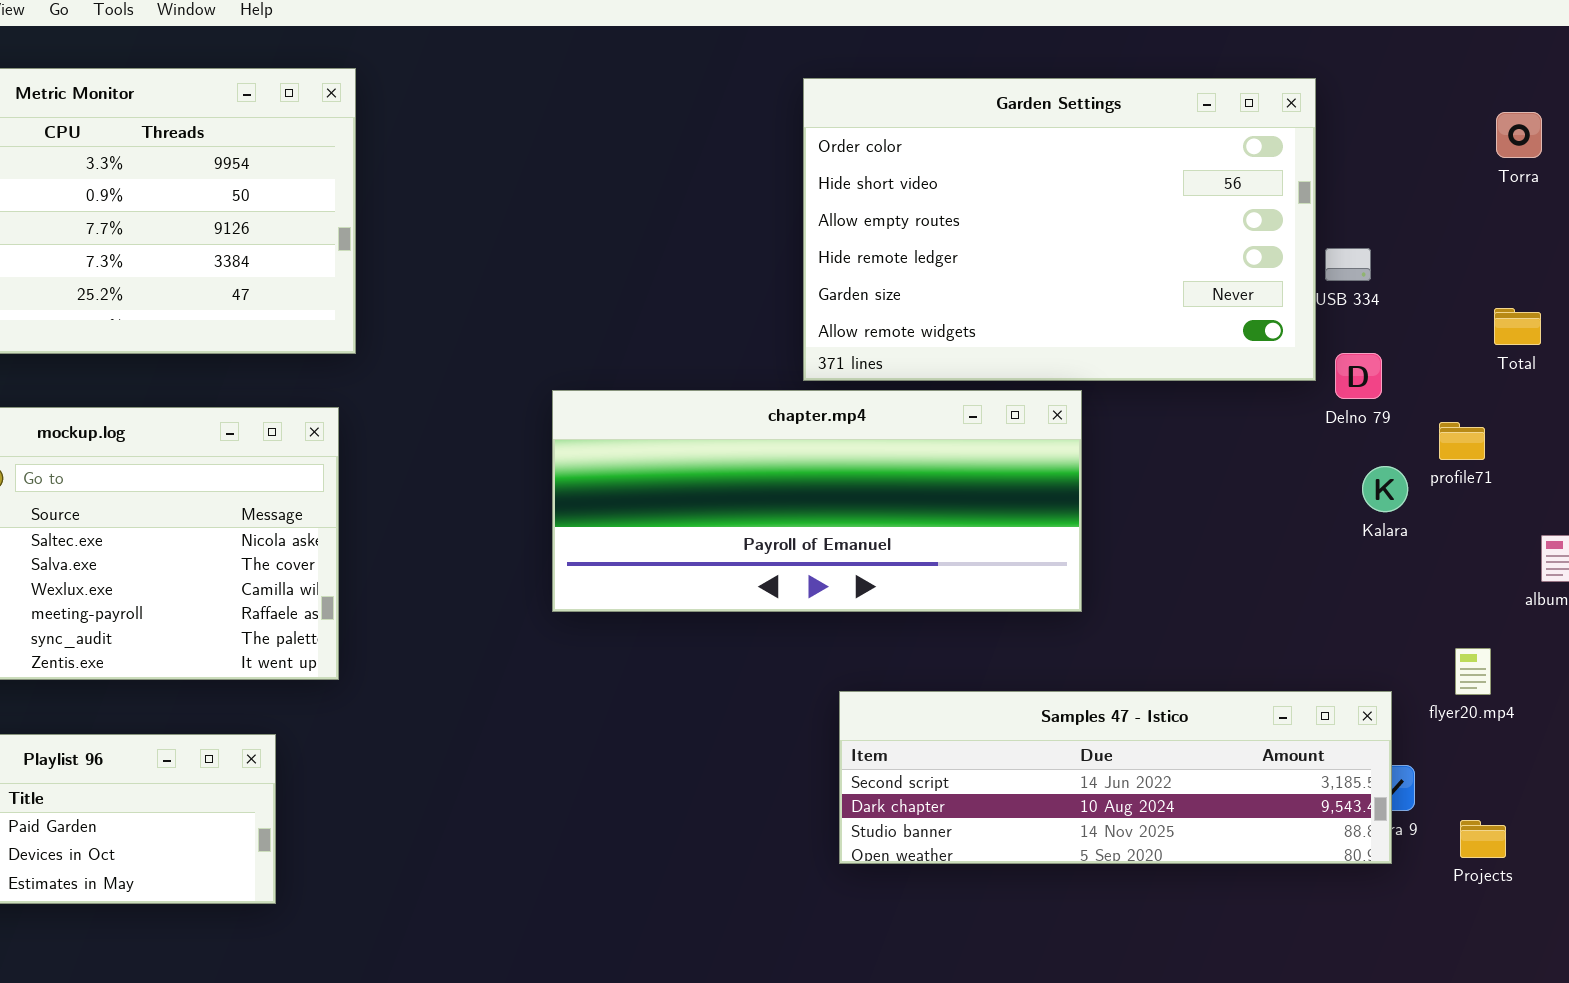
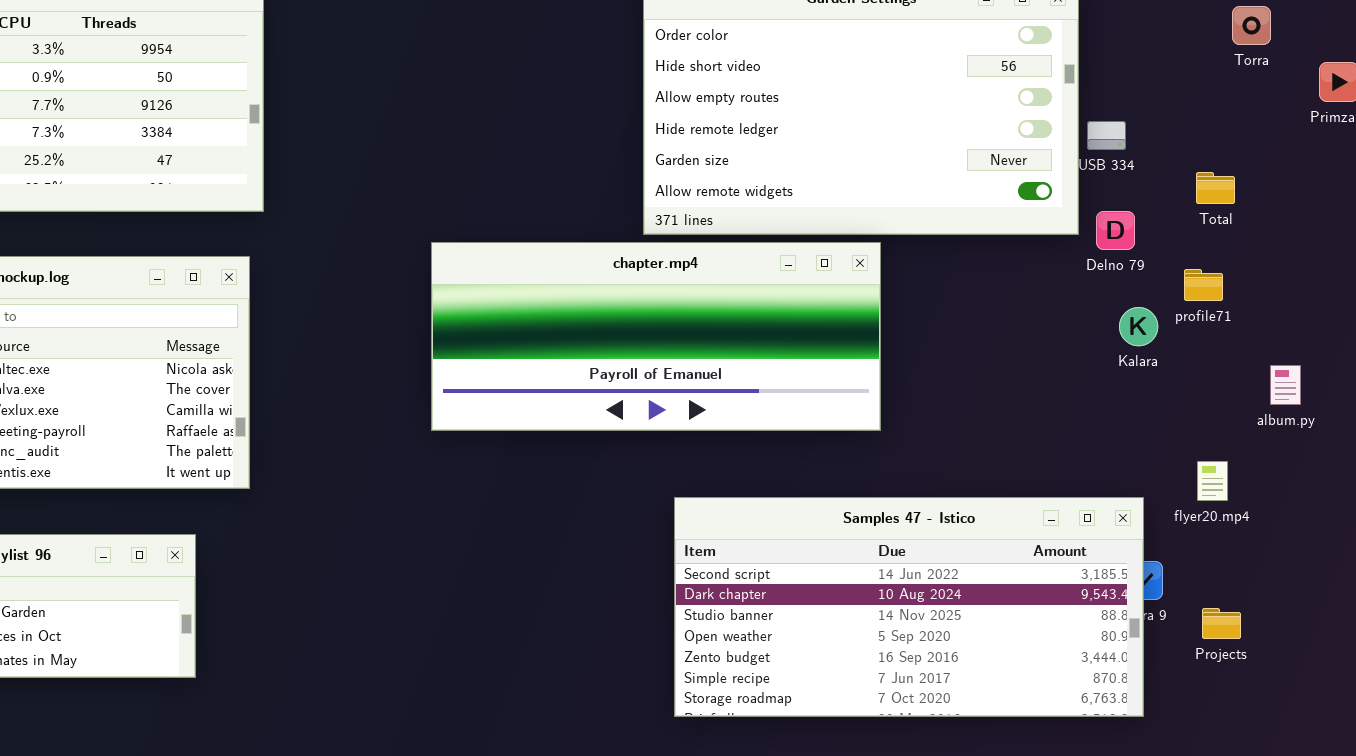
Total: [1494,308,1541,345] -> [1196,172,1235,204], moved
Samples 47 - Istico: [839,691,1392,864] -> [674,497,1144,717], resized

